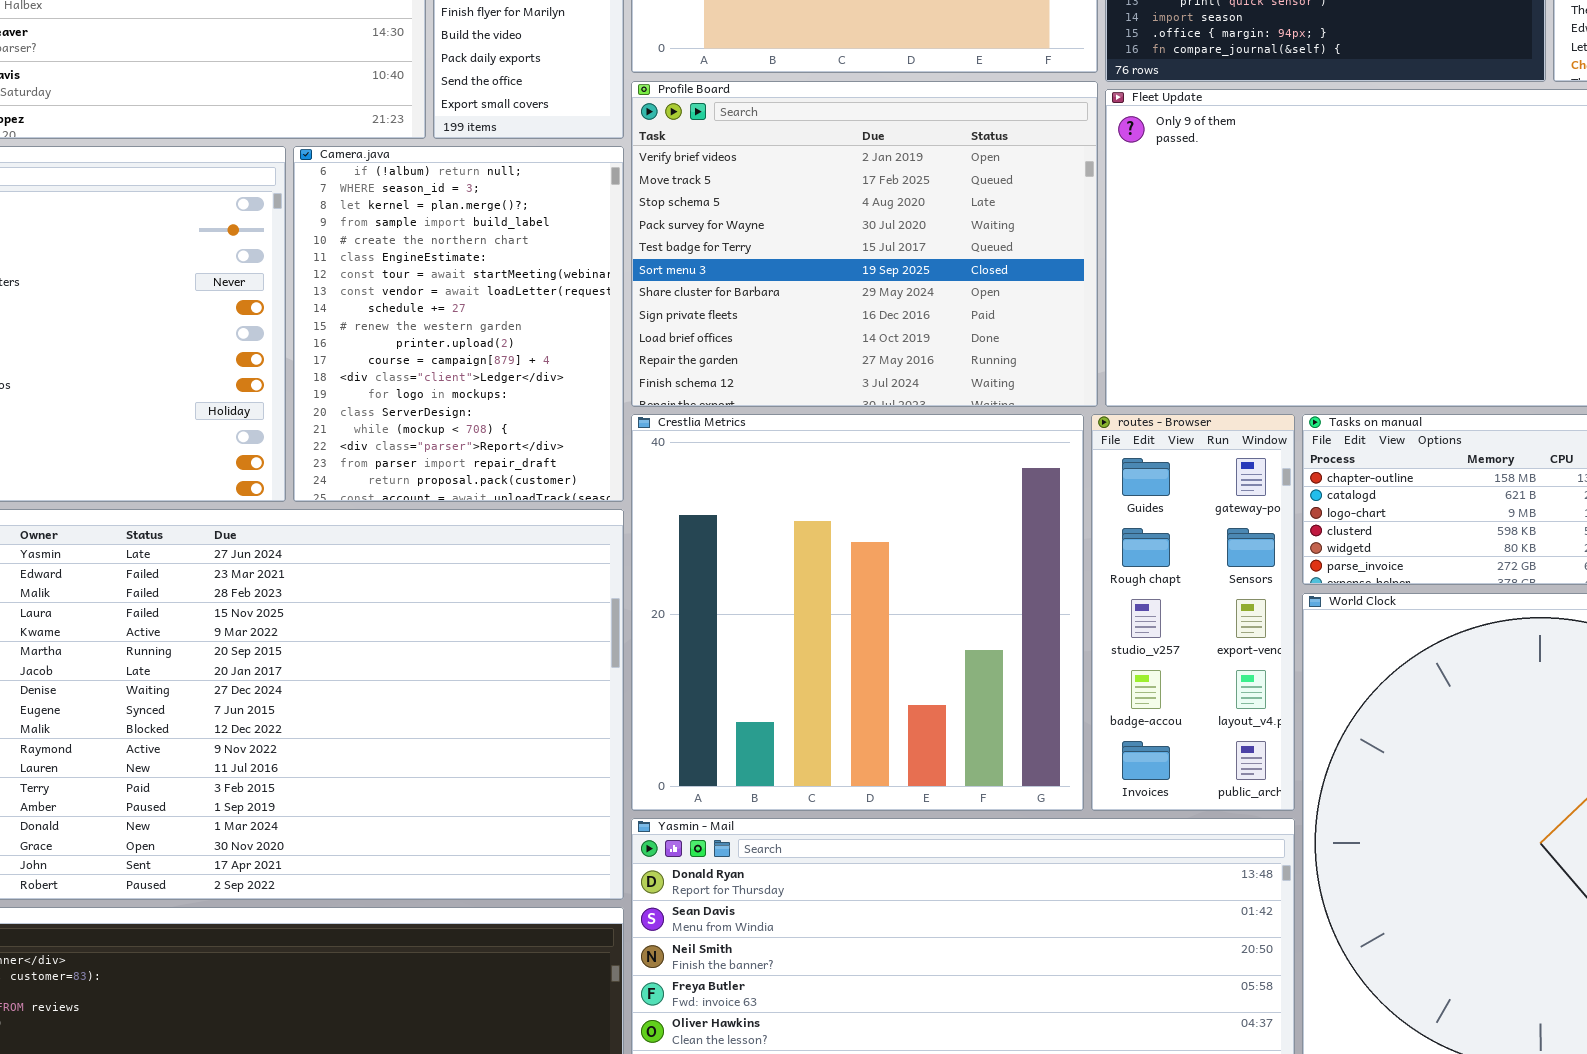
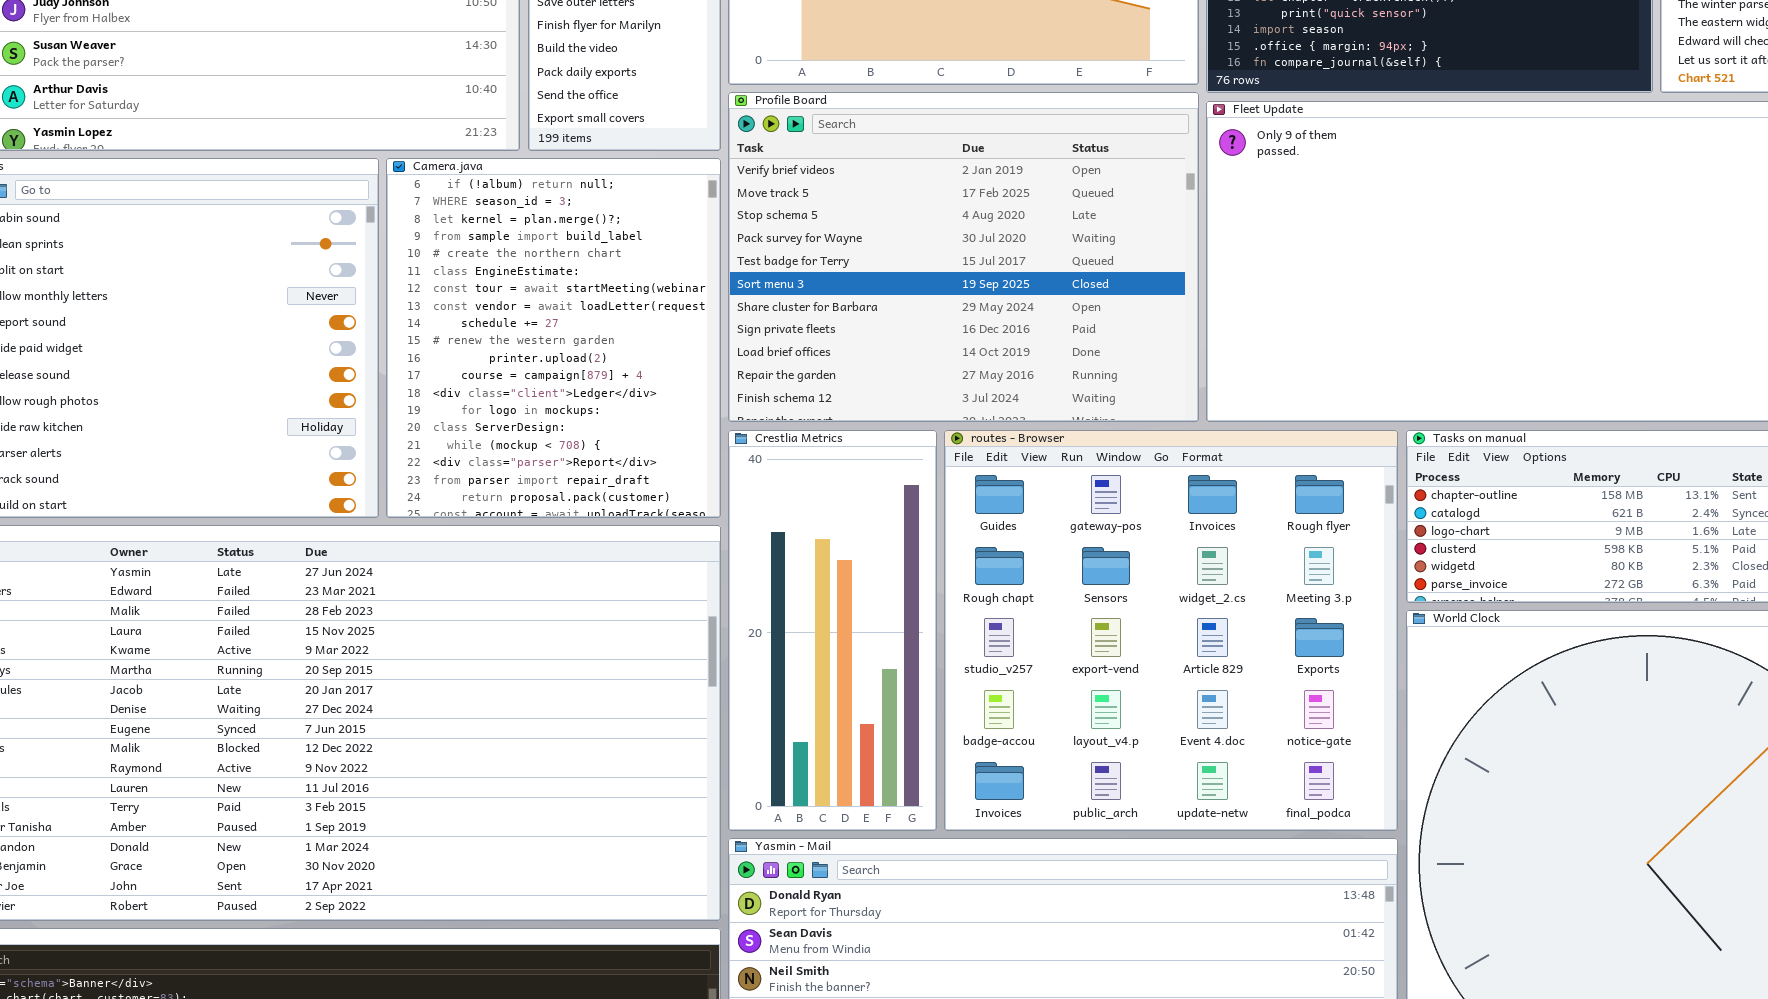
Crestlia Metrics: [631,414,1084,811] -> [728,430,937,831], resized
routes - Browser: [1091,414,1295,811] -> [944,430,1398,831], resized

